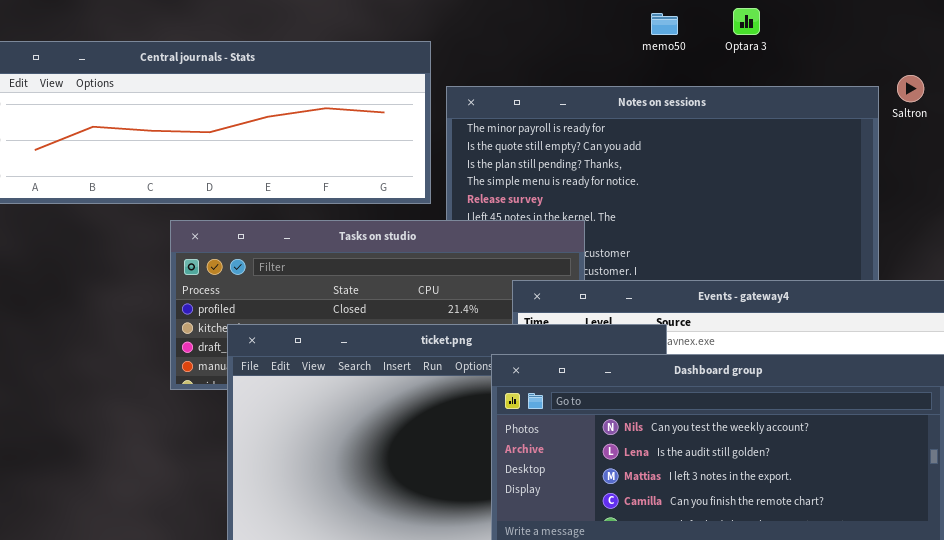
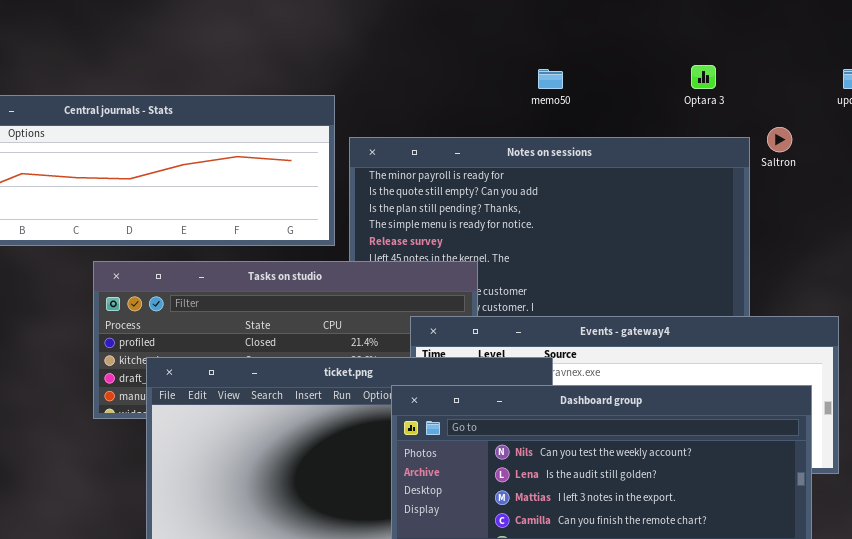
Optara 3: [733,8,760,35] -> [691,65,716,89], moved

